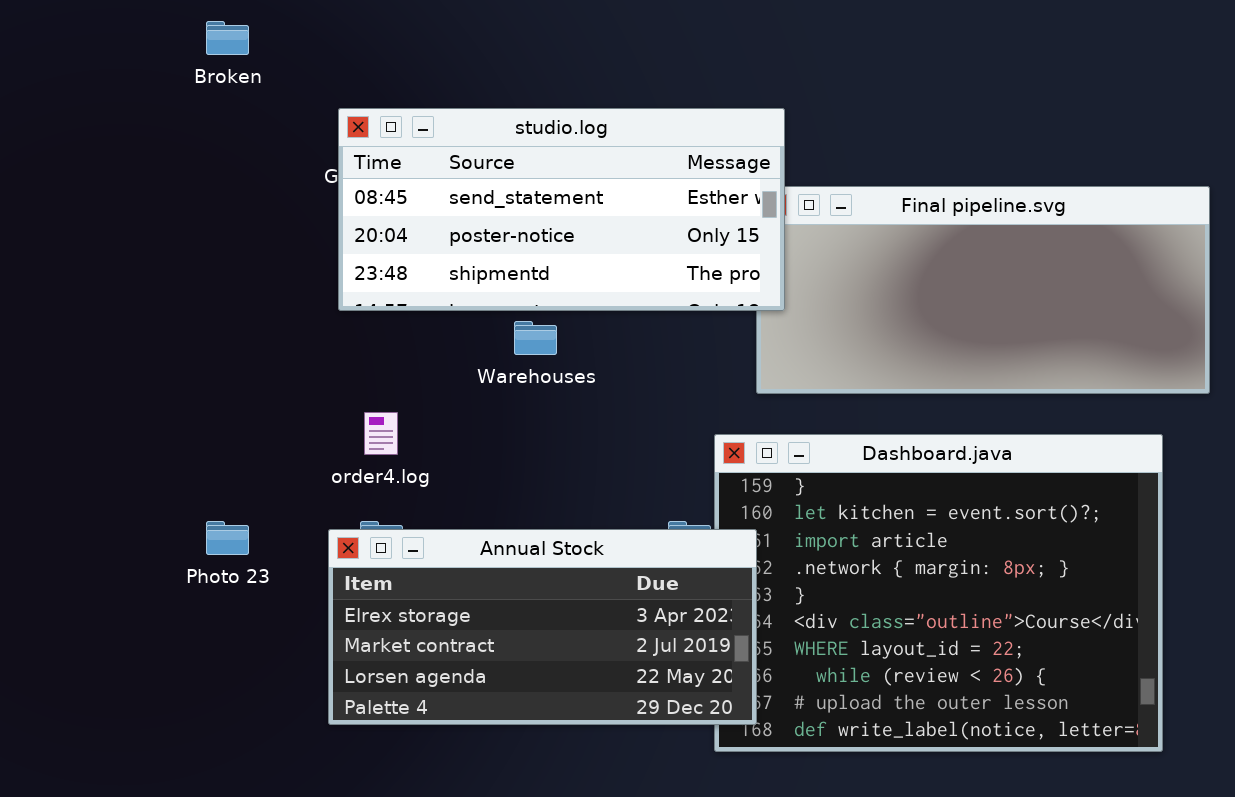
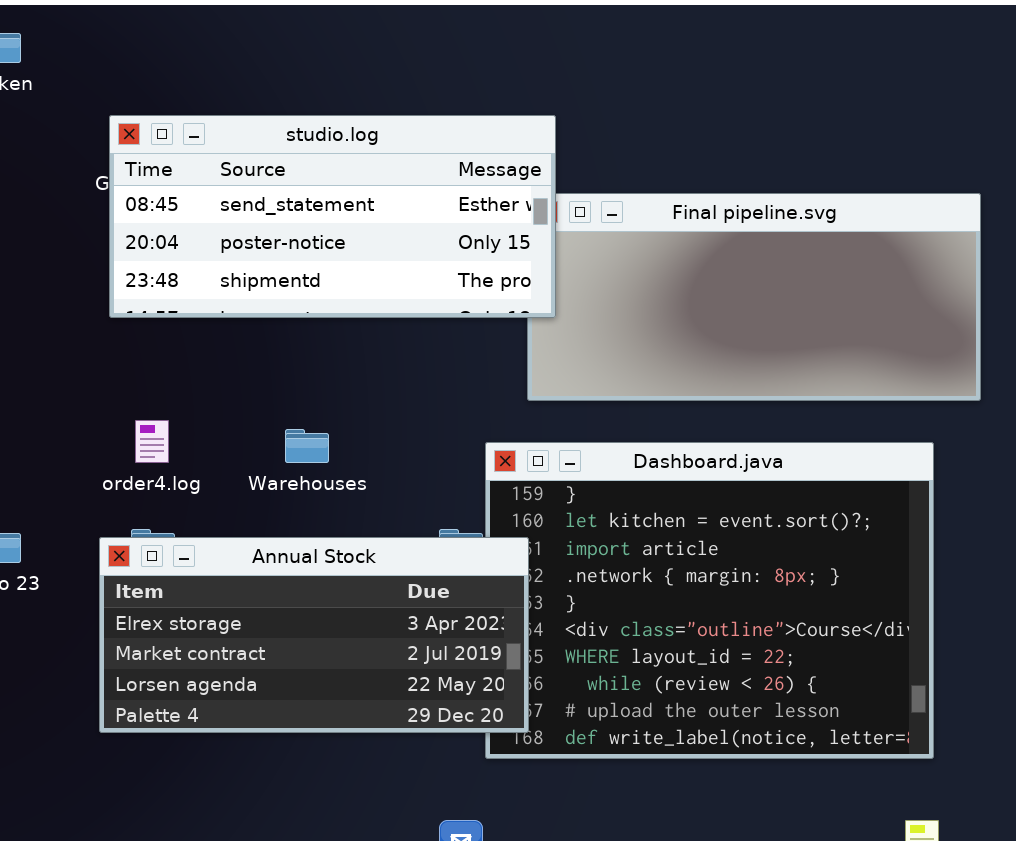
Warehouses: [514,321,557,355] -> [285,429,329,463], moved

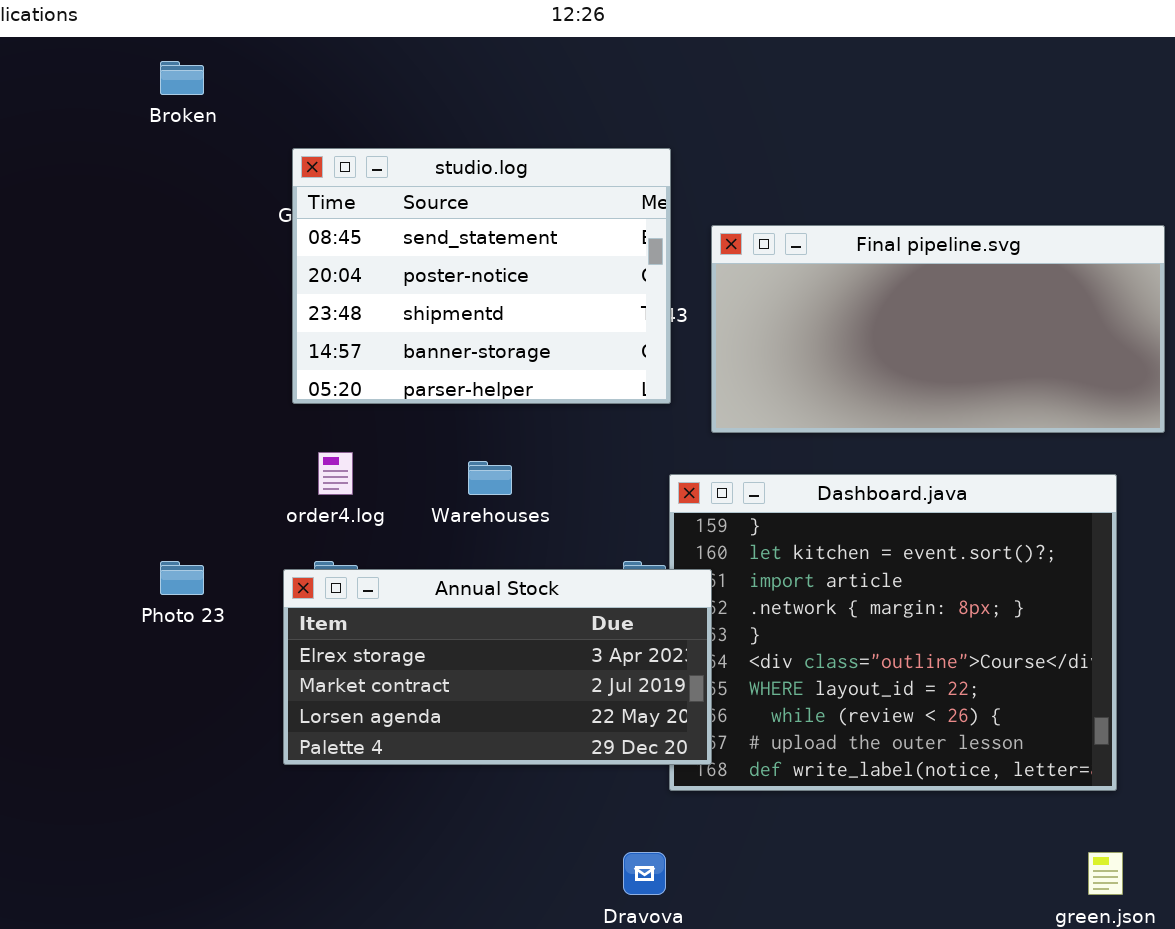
studio.log: [109,115,556,318] -> [292,148,671,404], resized

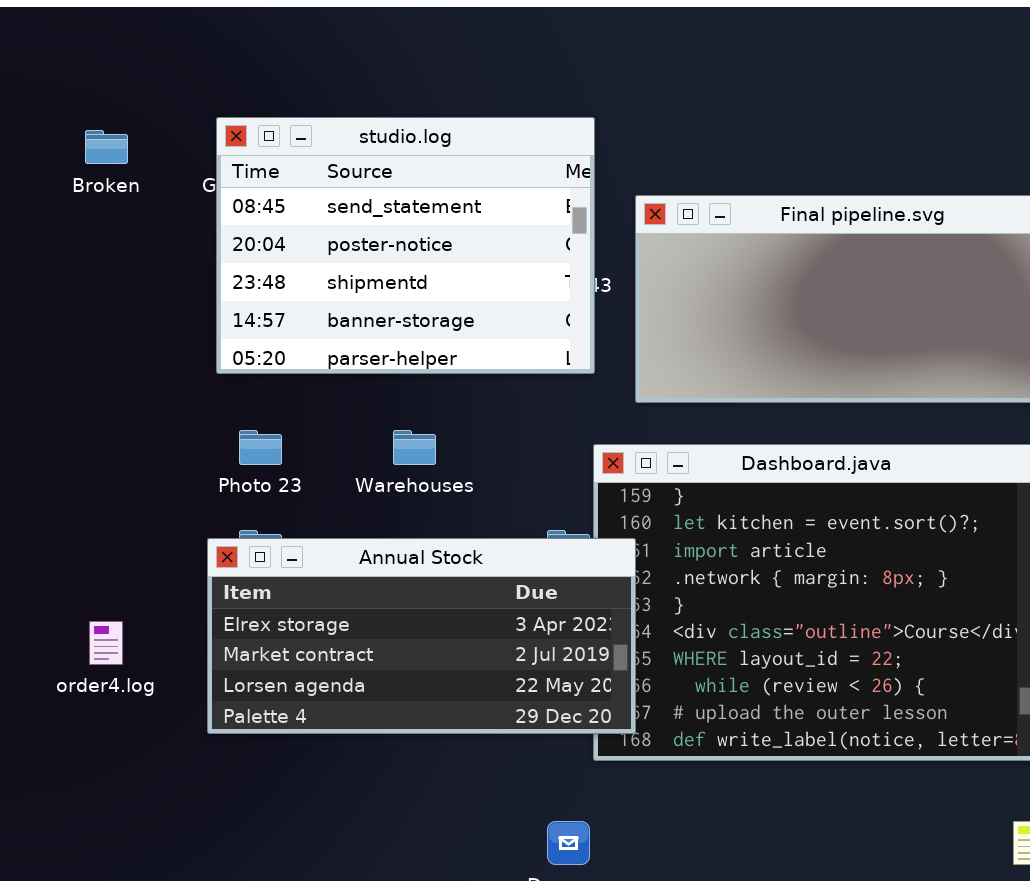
Broken: [160,61,204,95] -> [85,130,128,164], moved
order4.log: [318,452,353,495] -> [89,621,123,665], moved
Photo 23: [160,561,204,595] -> [239,430,282,465], moved

